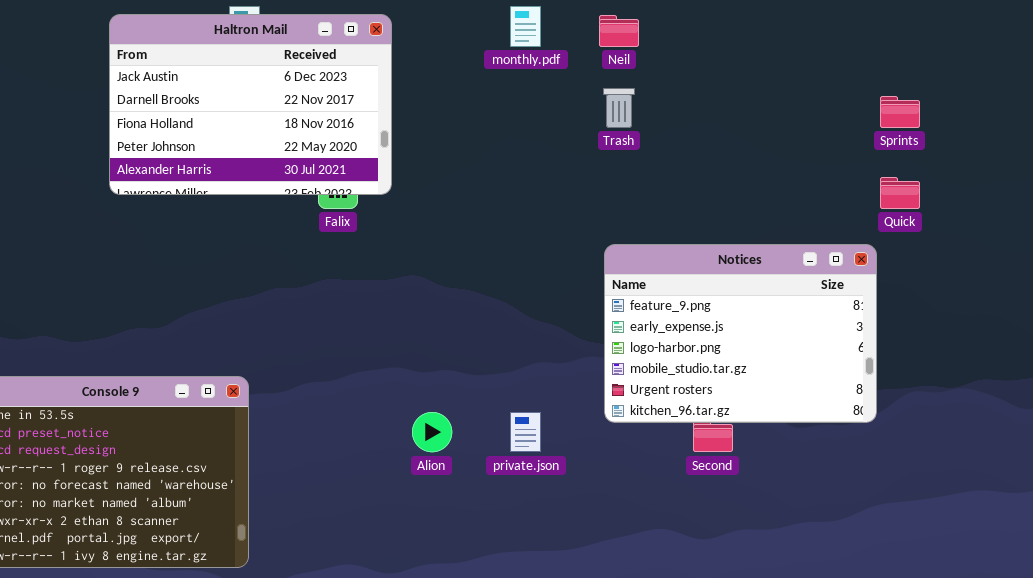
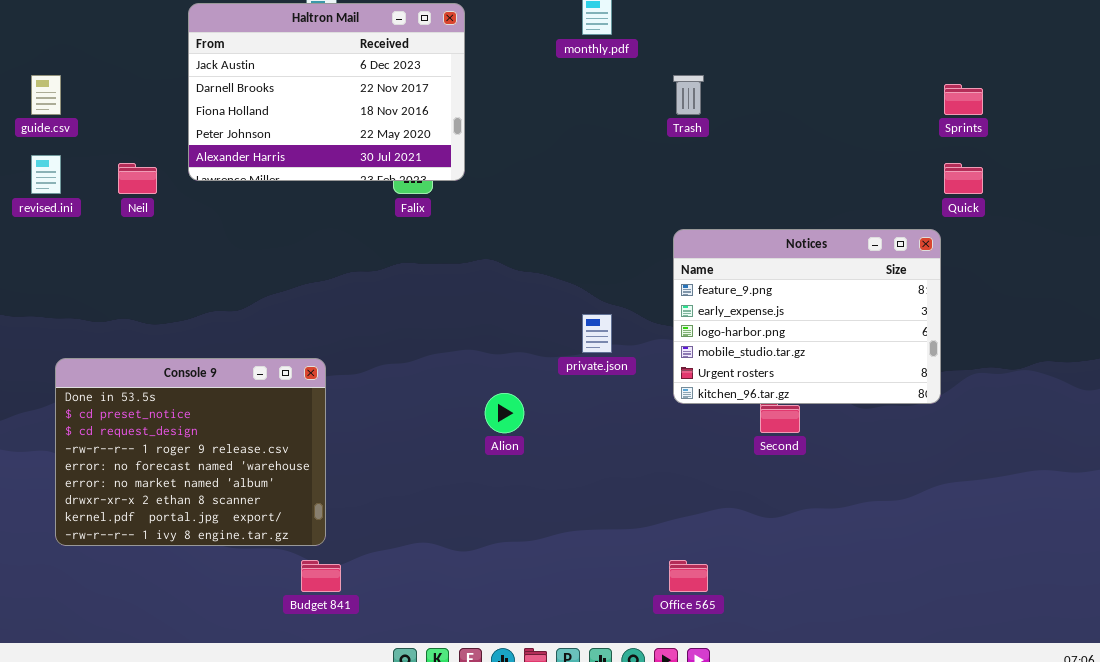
Neil: [599,15,639,47] -> [118,163,157,194], moved
private.json: [510,412,541,452] -> [582,314,612,353], moved

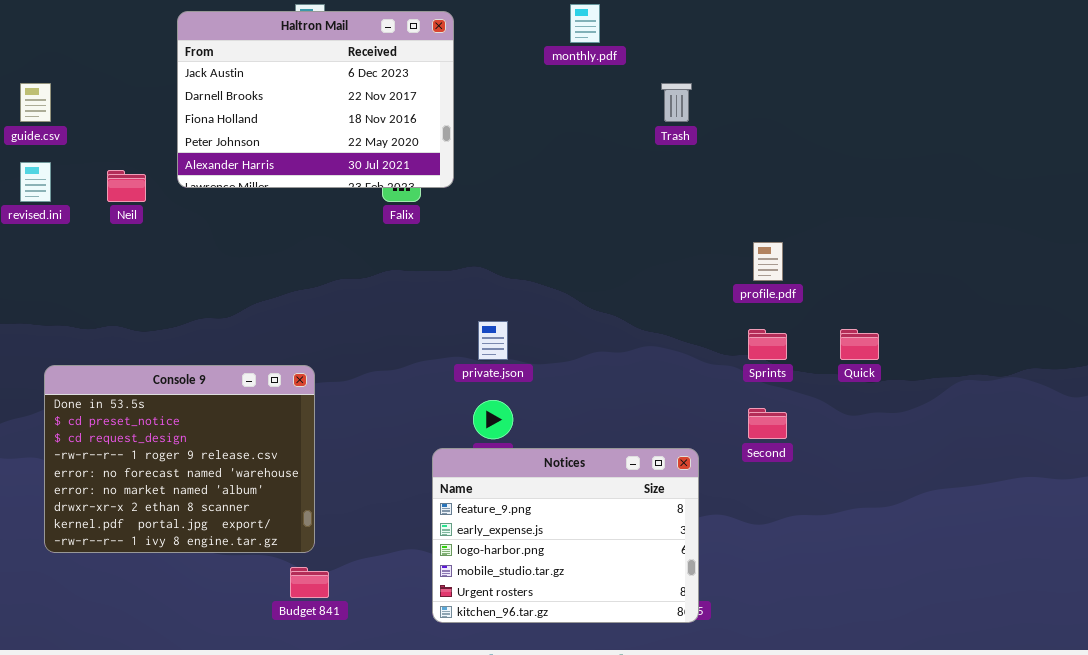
Sprints: [944,84,983,115] -> [748,329,787,360], moved
Quick: [944,163,983,194] -> [840,329,879,360], moved
Notices: [673,229,941,404] -> [432,448,699,623], moved
private.json: [582,314,612,353] -> [478,321,508,360], moved

